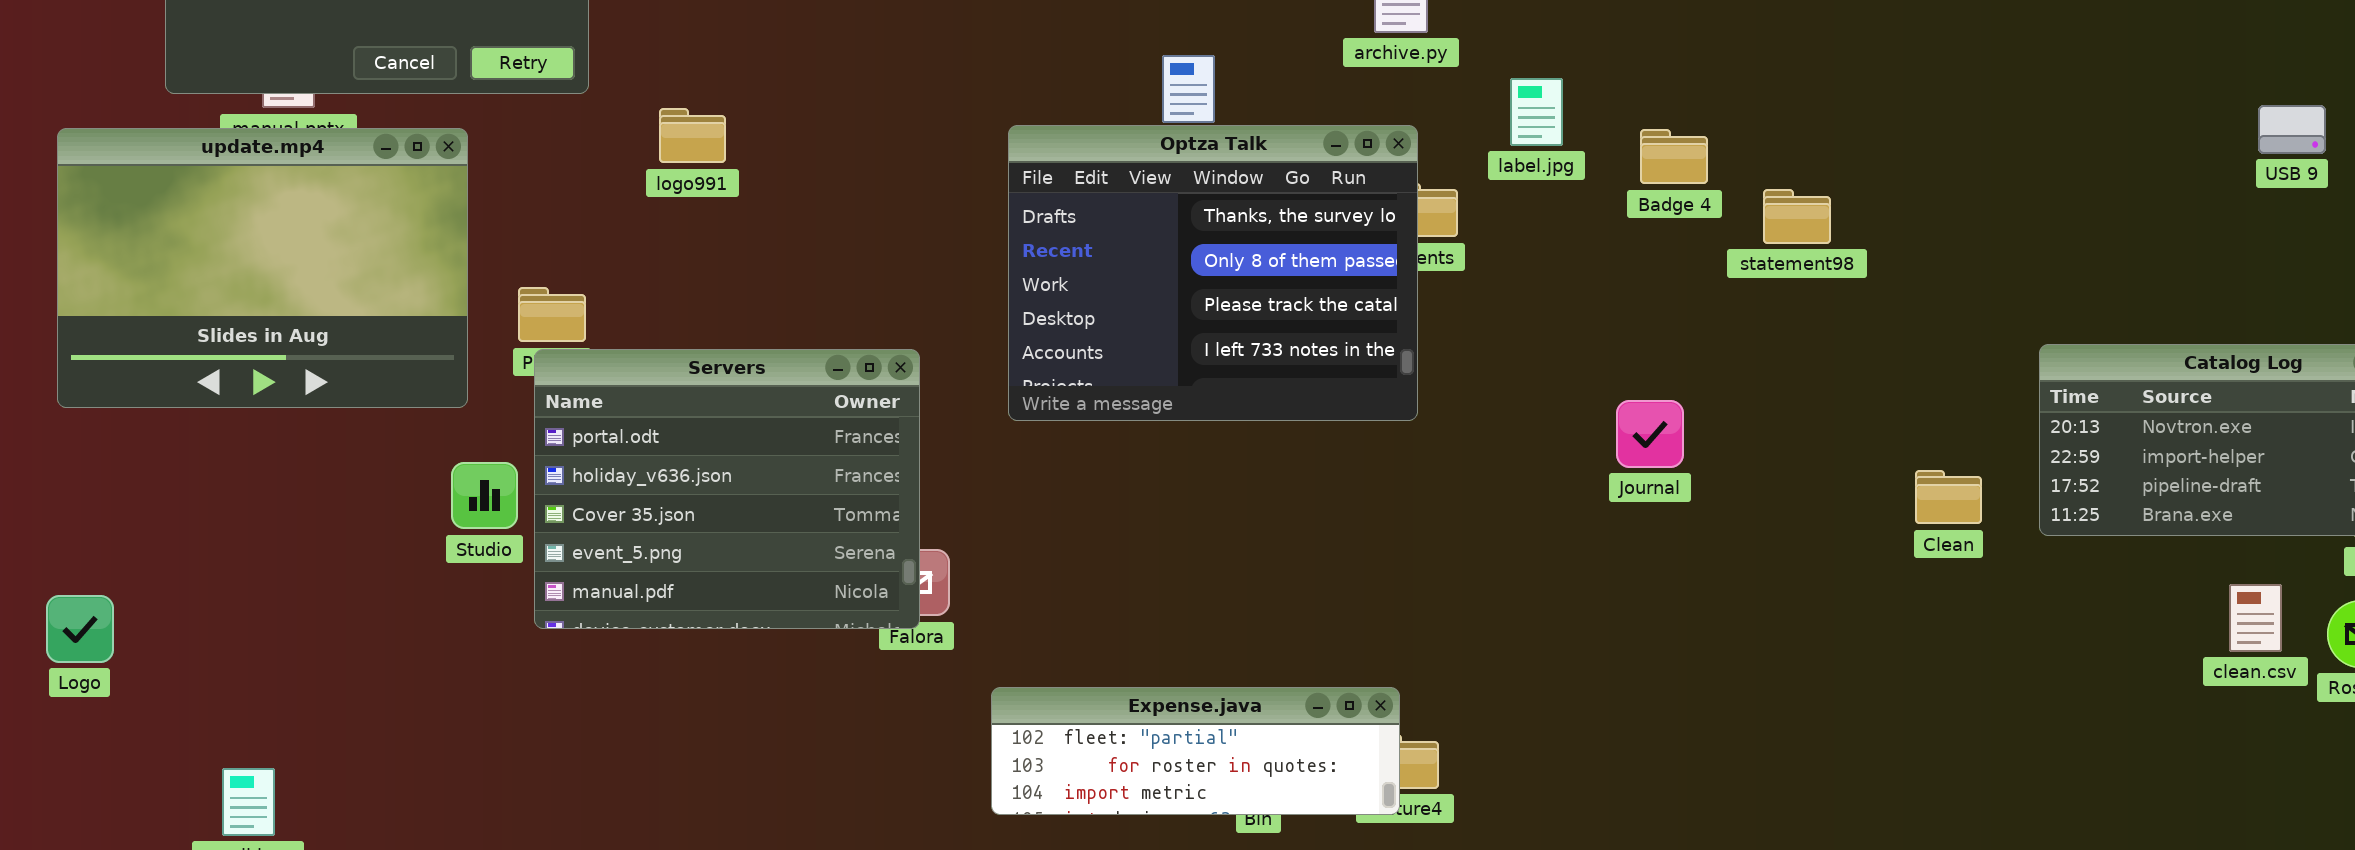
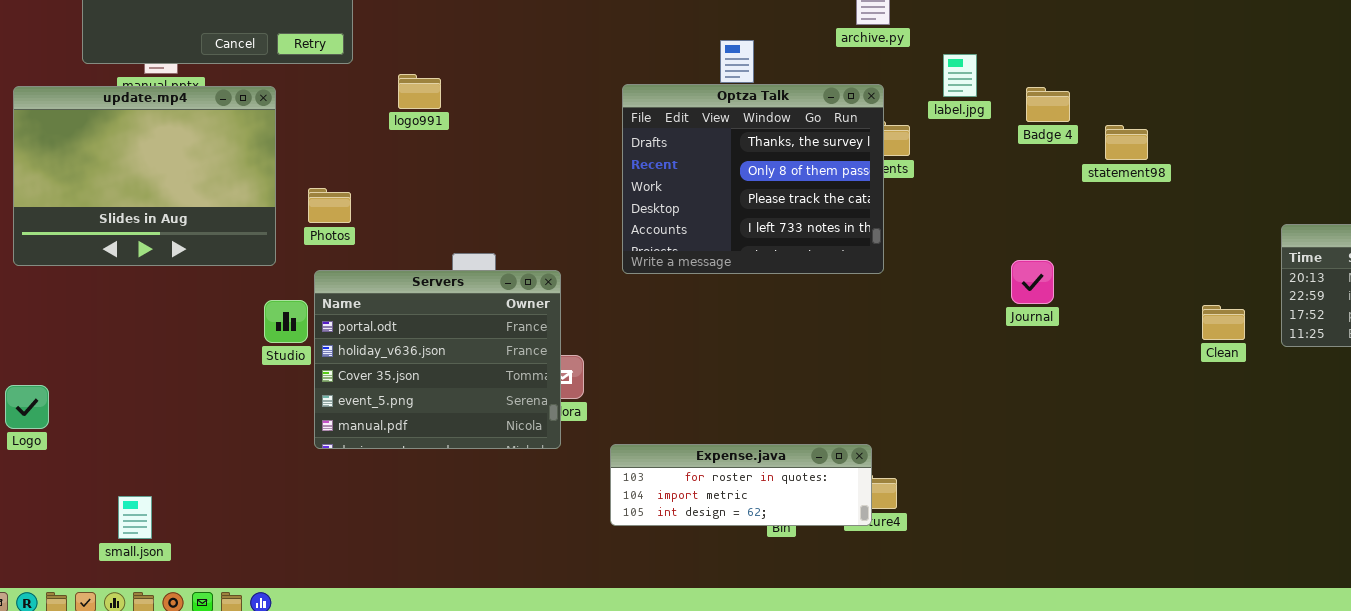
Servers: [534,349,920,629] -> [314,270,561,449], moved
Expense.java: [991,687,1400,815] -> [610,444,872,526], scrolled down 1 row

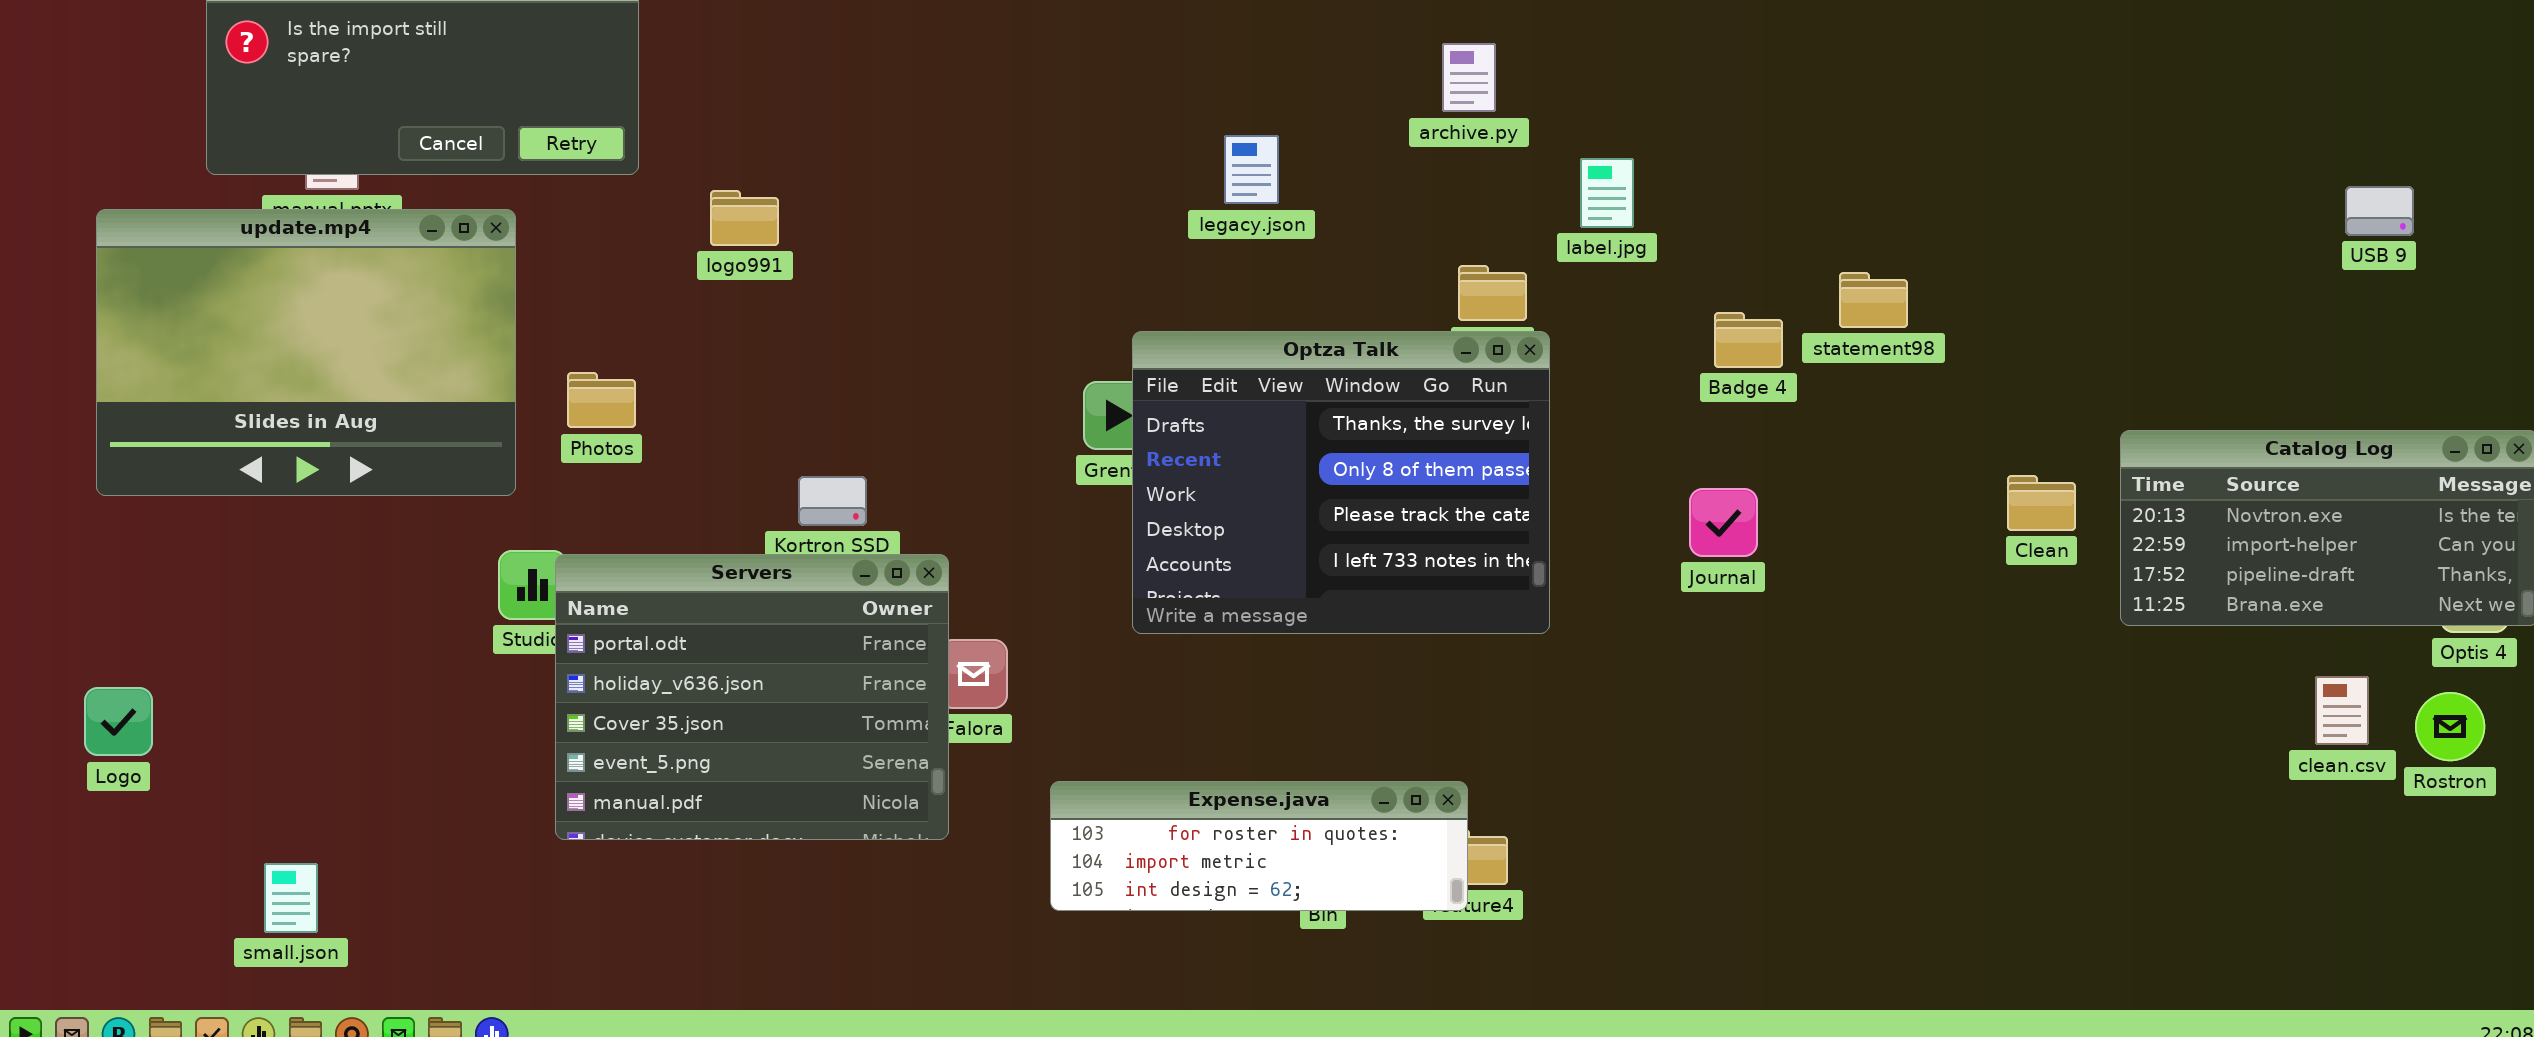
Optza Talk: [622,84,884,274] -> [1132,331,1550,634], moved
Badge 4: [1026,87,1070,122] -> [1714,312,1783,368], moved
Servers: [314,270,561,449] -> [555,554,949,840], moved
Clean: [1202,305,1245,340] -> [2007,475,2076,531], moved

